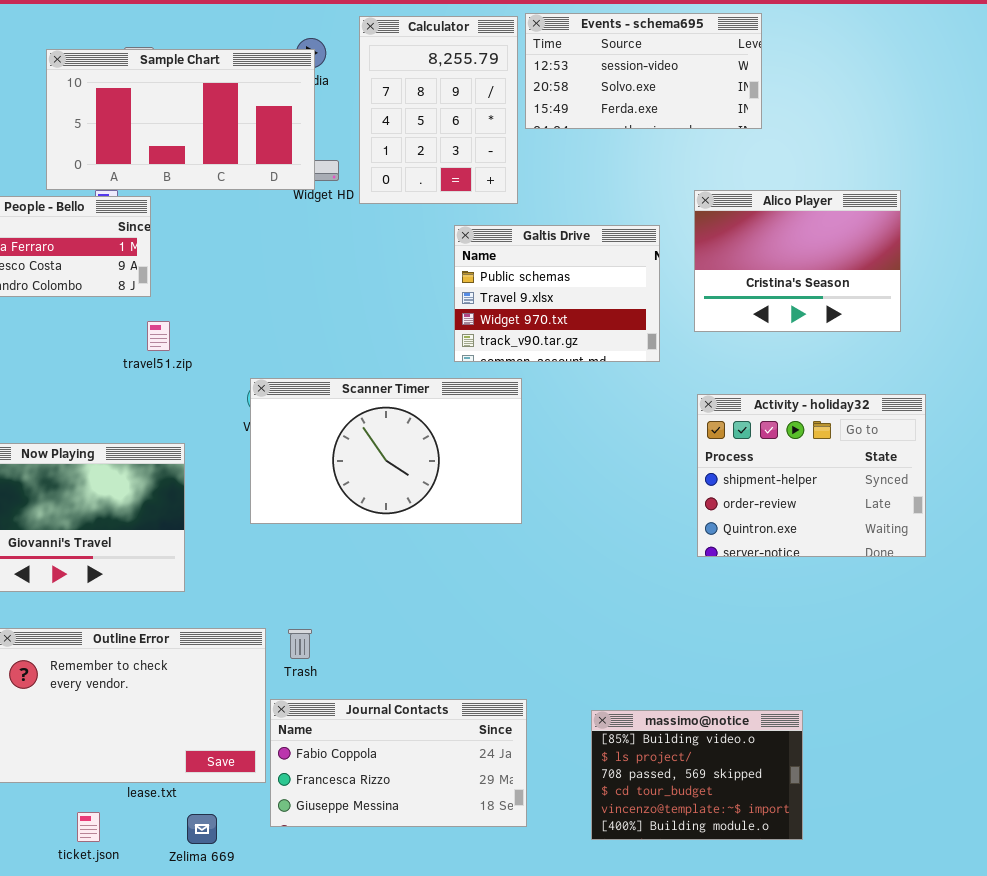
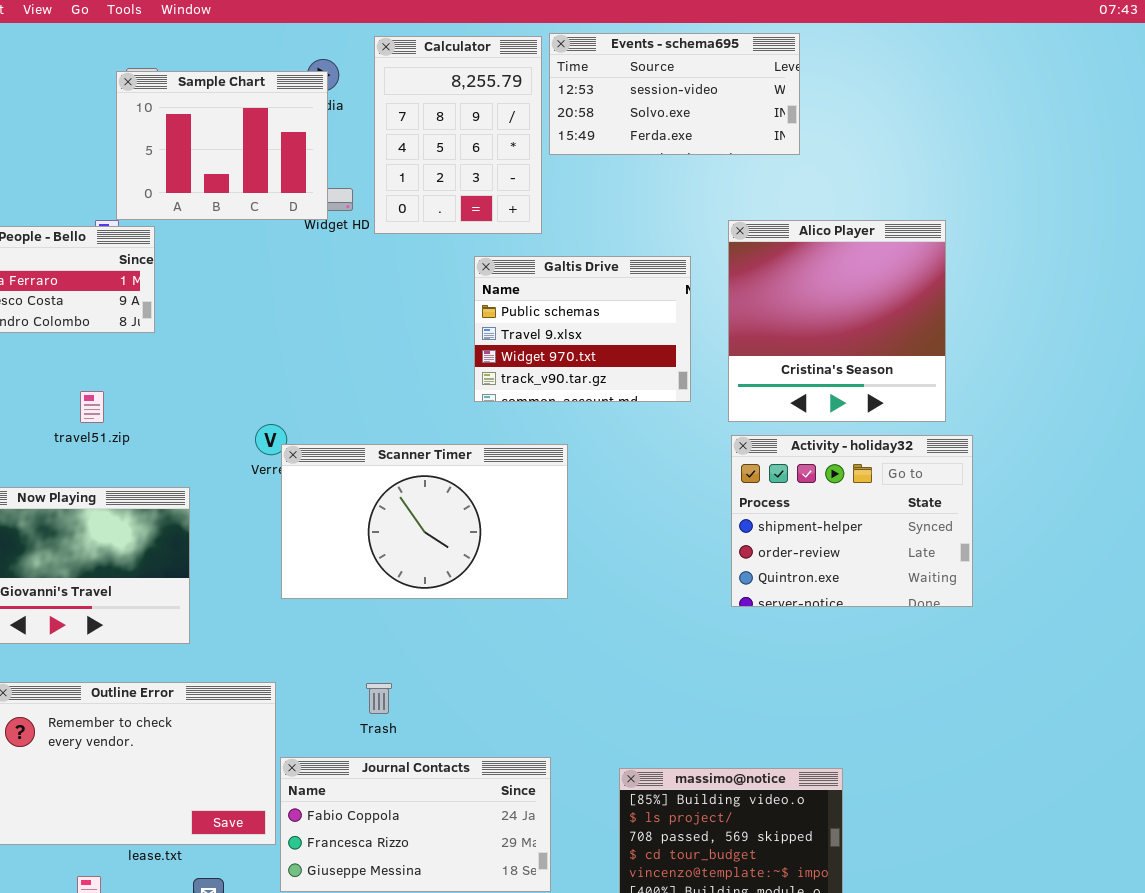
Sample Chart: [46,49,315,190] -> [116,71,328,220], resized
Alico Player: [694,190,901,332] -> [728,220,946,422], resized
travel51.zip: [147,321,170,351] -> [80,391,104,423], moved
Scanner Timer: [250,378,522,524] -> [281,444,568,599], moved
Trash: [288,629,312,659] -> [366,683,392,714], moved

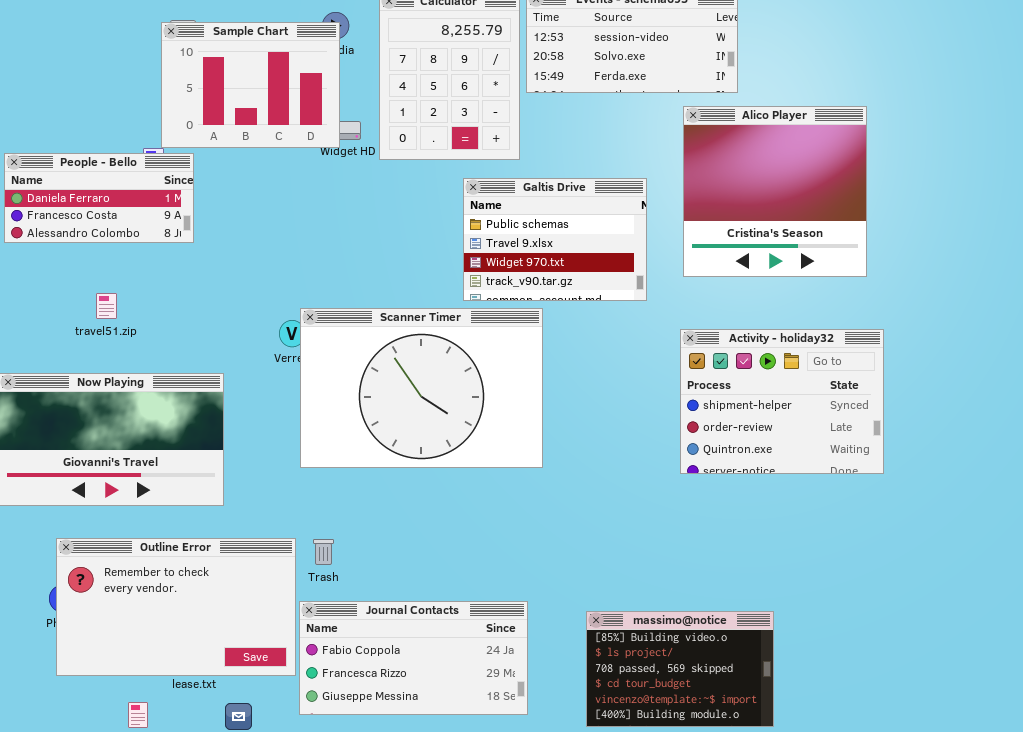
Alico Player: [728,220,946,422] -> [683,106,867,277], moved
travel51.zip: [80,391,104,423] -> [96,293,117,319], moved
Scanner Timer: [281,444,568,599] -> [300,308,543,468], resized
Trash: [366,683,392,714] -> [313,539,334,565], moved

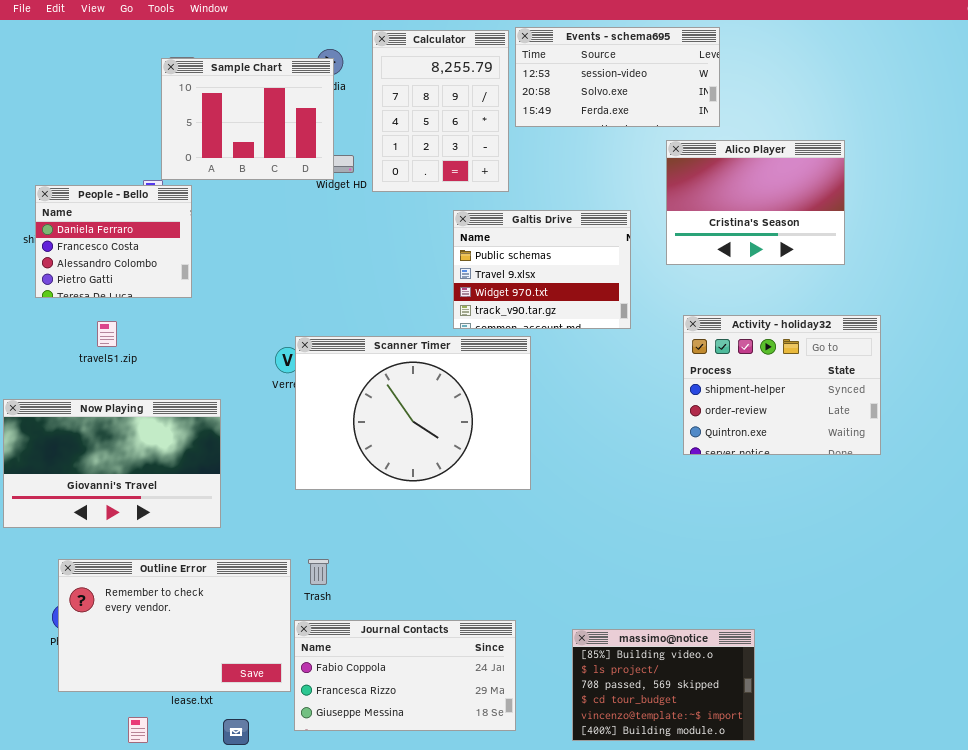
Alico Player: [683,106,867,277] -> [666,140,845,265], resized
People - Bello: [4,153,194,243] -> [35,185,192,298], resized
Activity - holiday32: [680,329,884,474] -> [683,315,881,455], moved

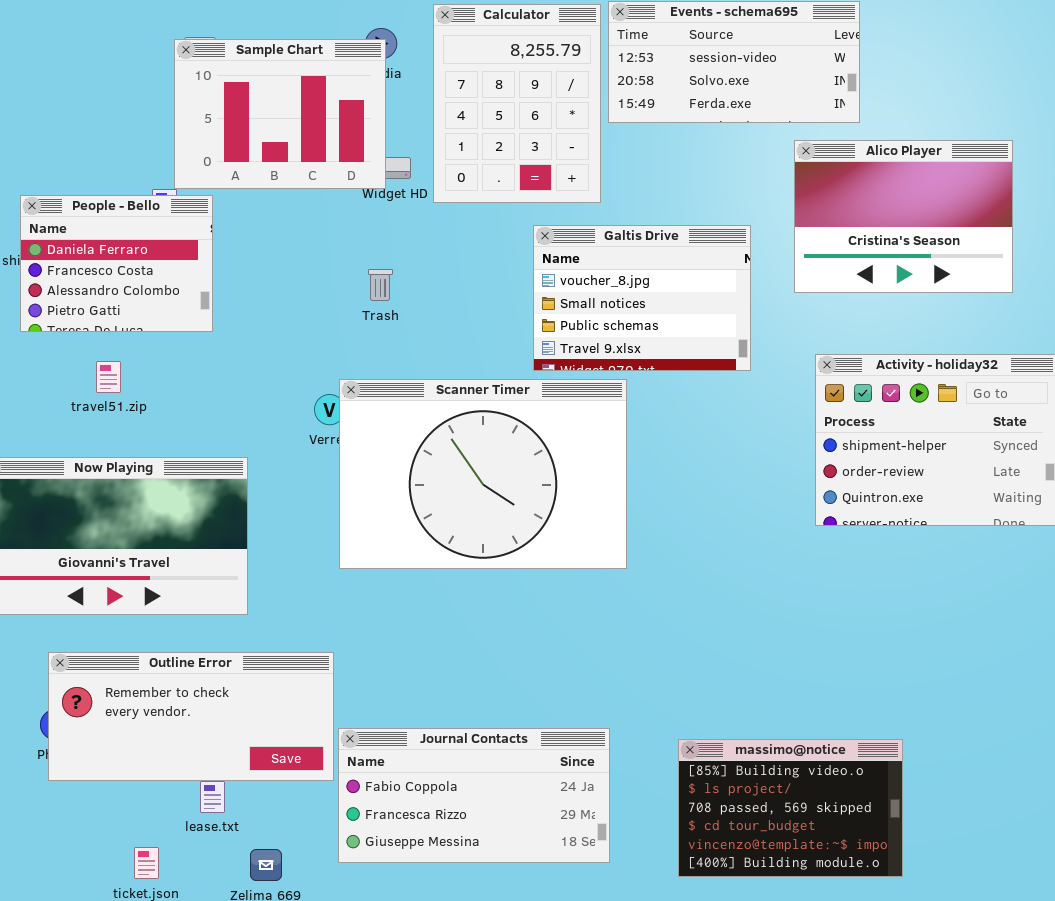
Galtis Drive: [453,210,631,329] -> [533,225,751,371], scrolled up 2 rows
Outline Error: [58,559,291,692] -> [48,652,334,781], resized
Trash: [308,559,329,585] -> [368,269,393,301], moved

